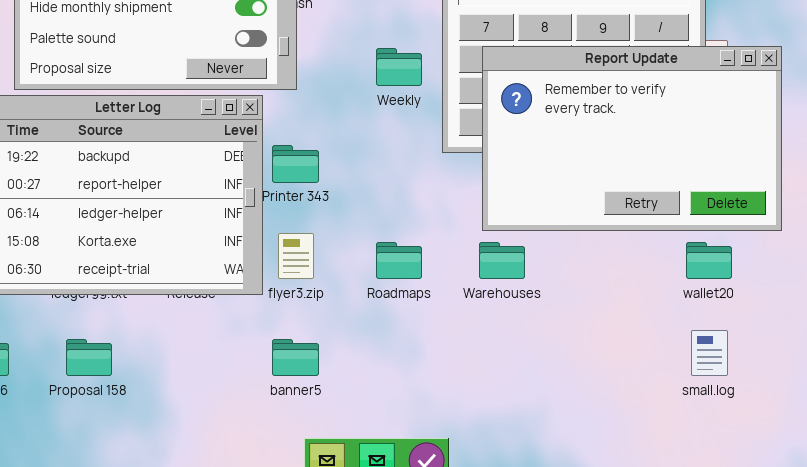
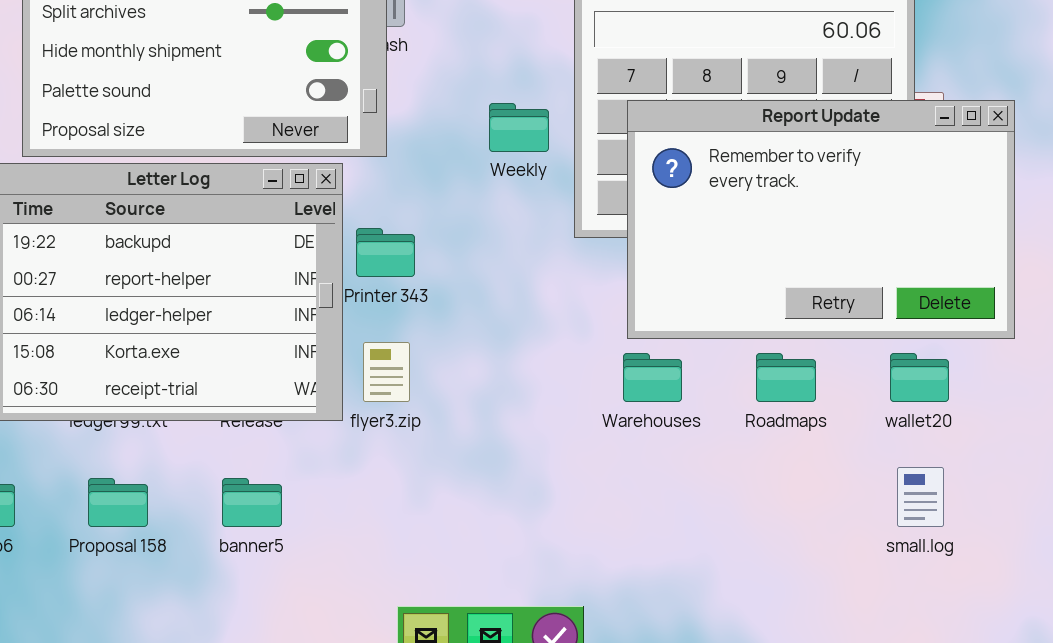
Roadmaps: [376,242,422,279] -> [756,353,816,402], moved
banner5: [272,339,319,376] -> [222,478,282,527], moved

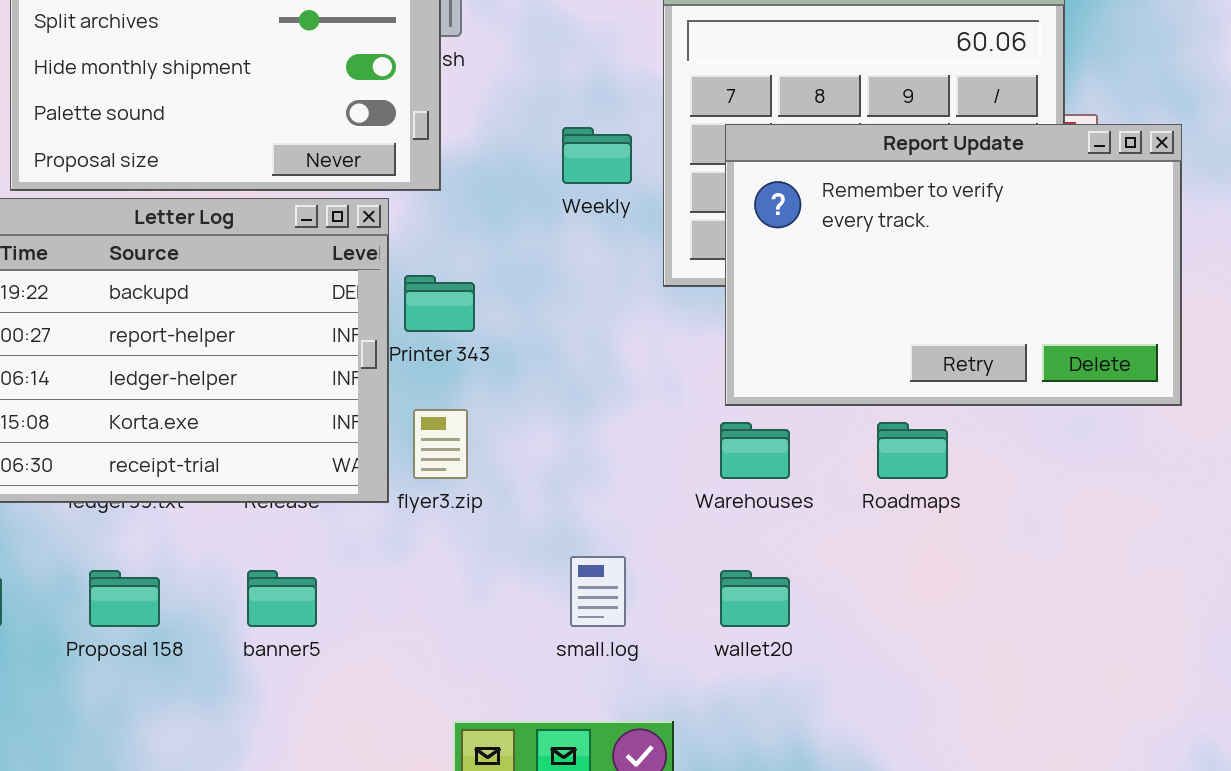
wallet20: [890,353,949,402] -> [720,570,790,627], moved
small.log: [897,467,944,527] -> [570,556,626,627], moved

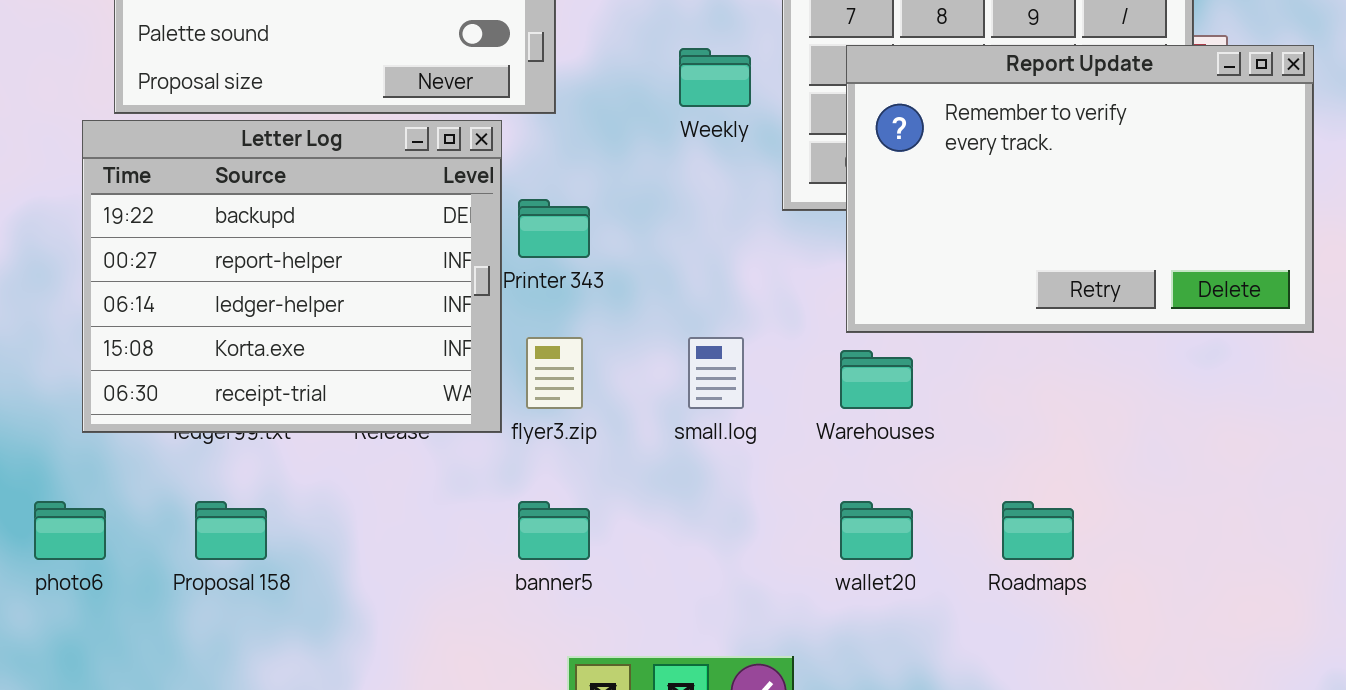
Roadmaps: [877,422,948,479] -> [1002,501,1074,560], moved
small.log: [570,556,626,627] -> [688,337,744,409], moved
banner5: [247,570,317,627] -> [518,501,590,560], moved

